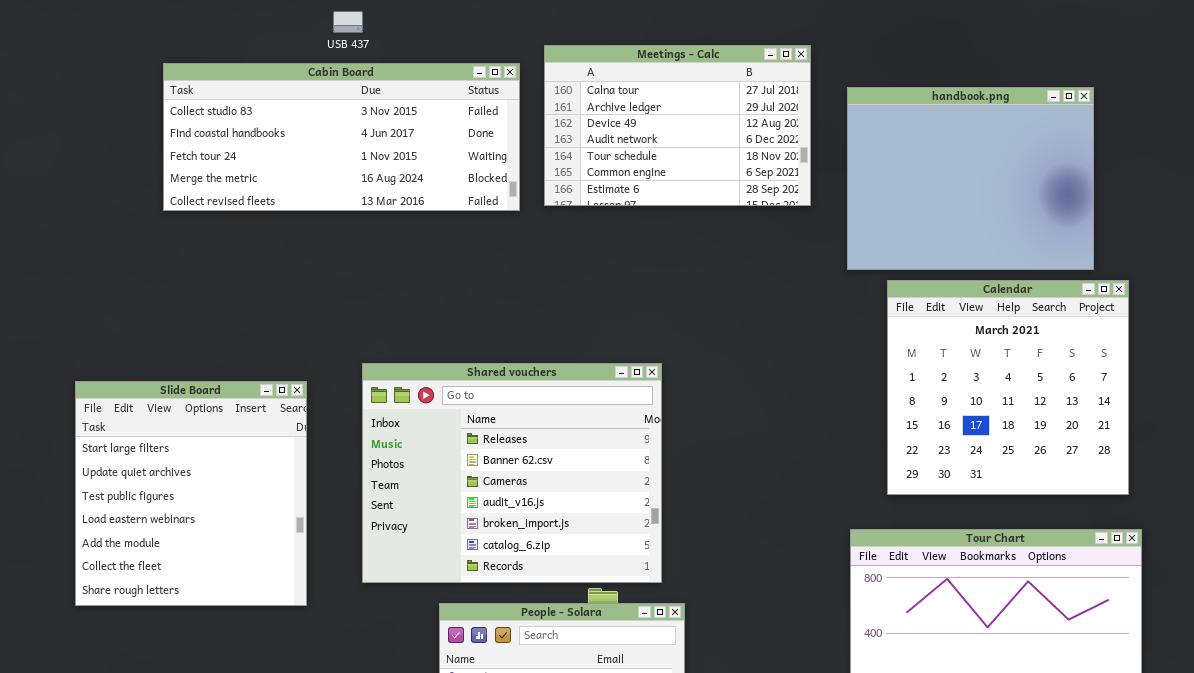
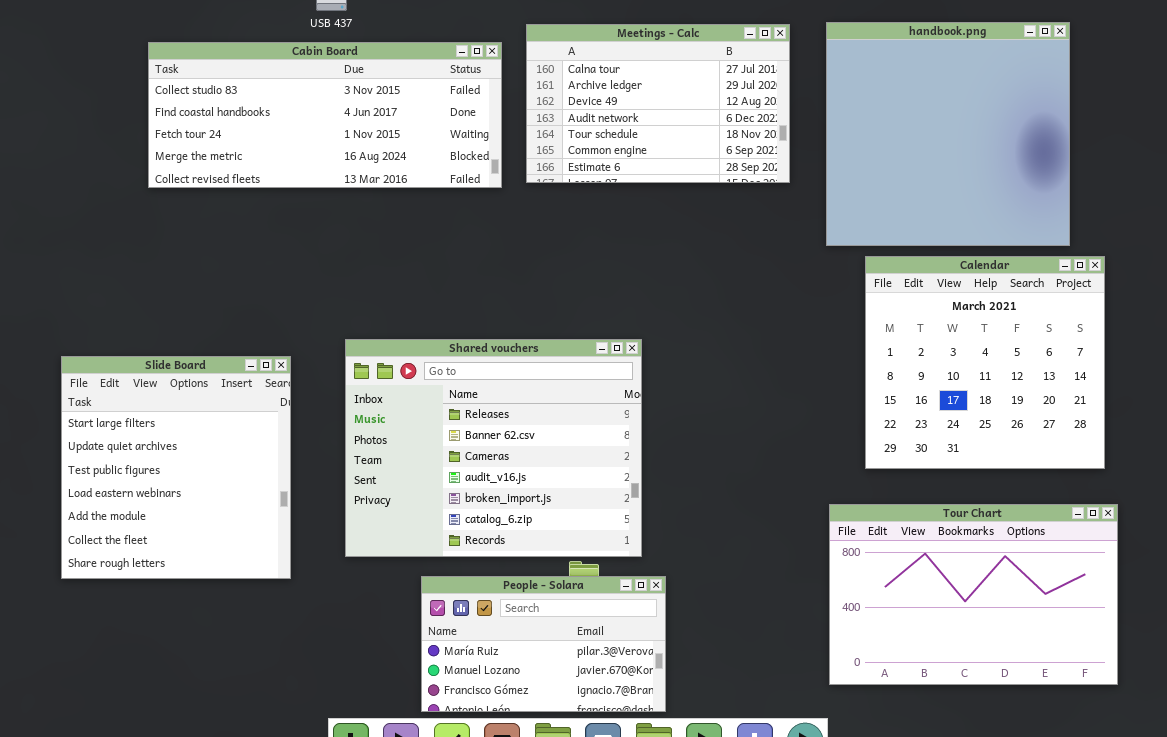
handbook.png: [847,87,1094,270] -> [826,22,1070,246], resized

